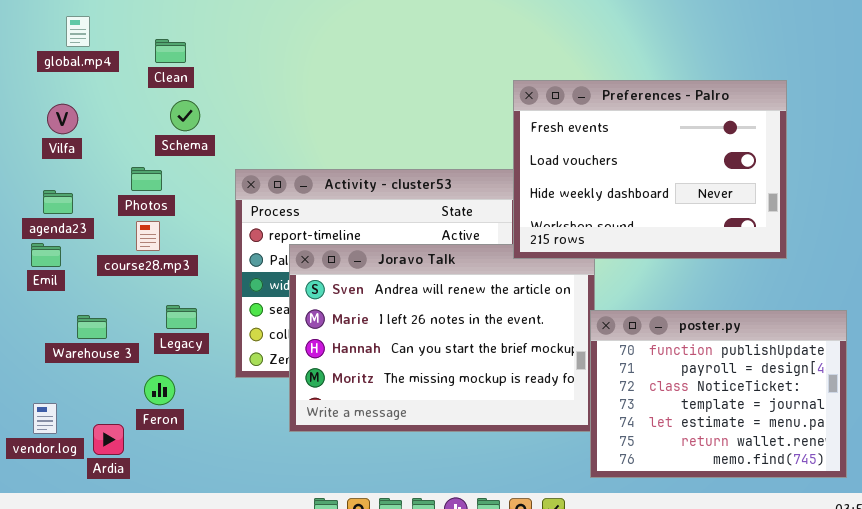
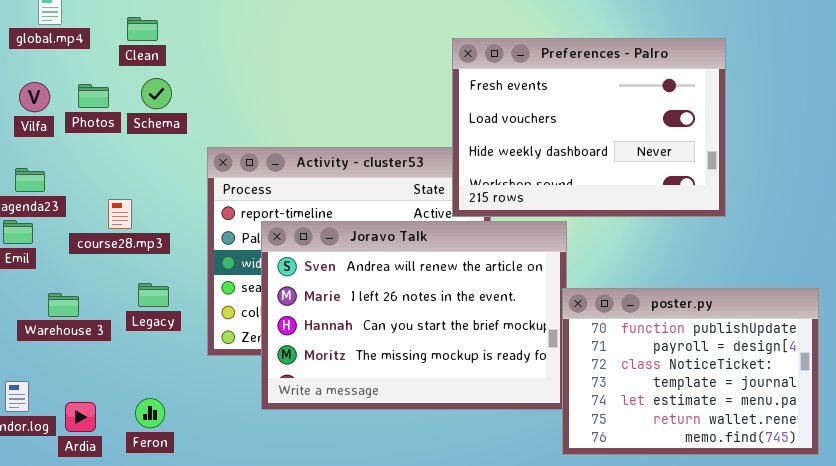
Preferences - Palro: [513,80,787,259] -> [452,38,726,217], moved
Photos: [131,167,162,191] -> [78,84,109,108], moved
Feron: [144,375,175,405] -> [135,398,165,428], moved

